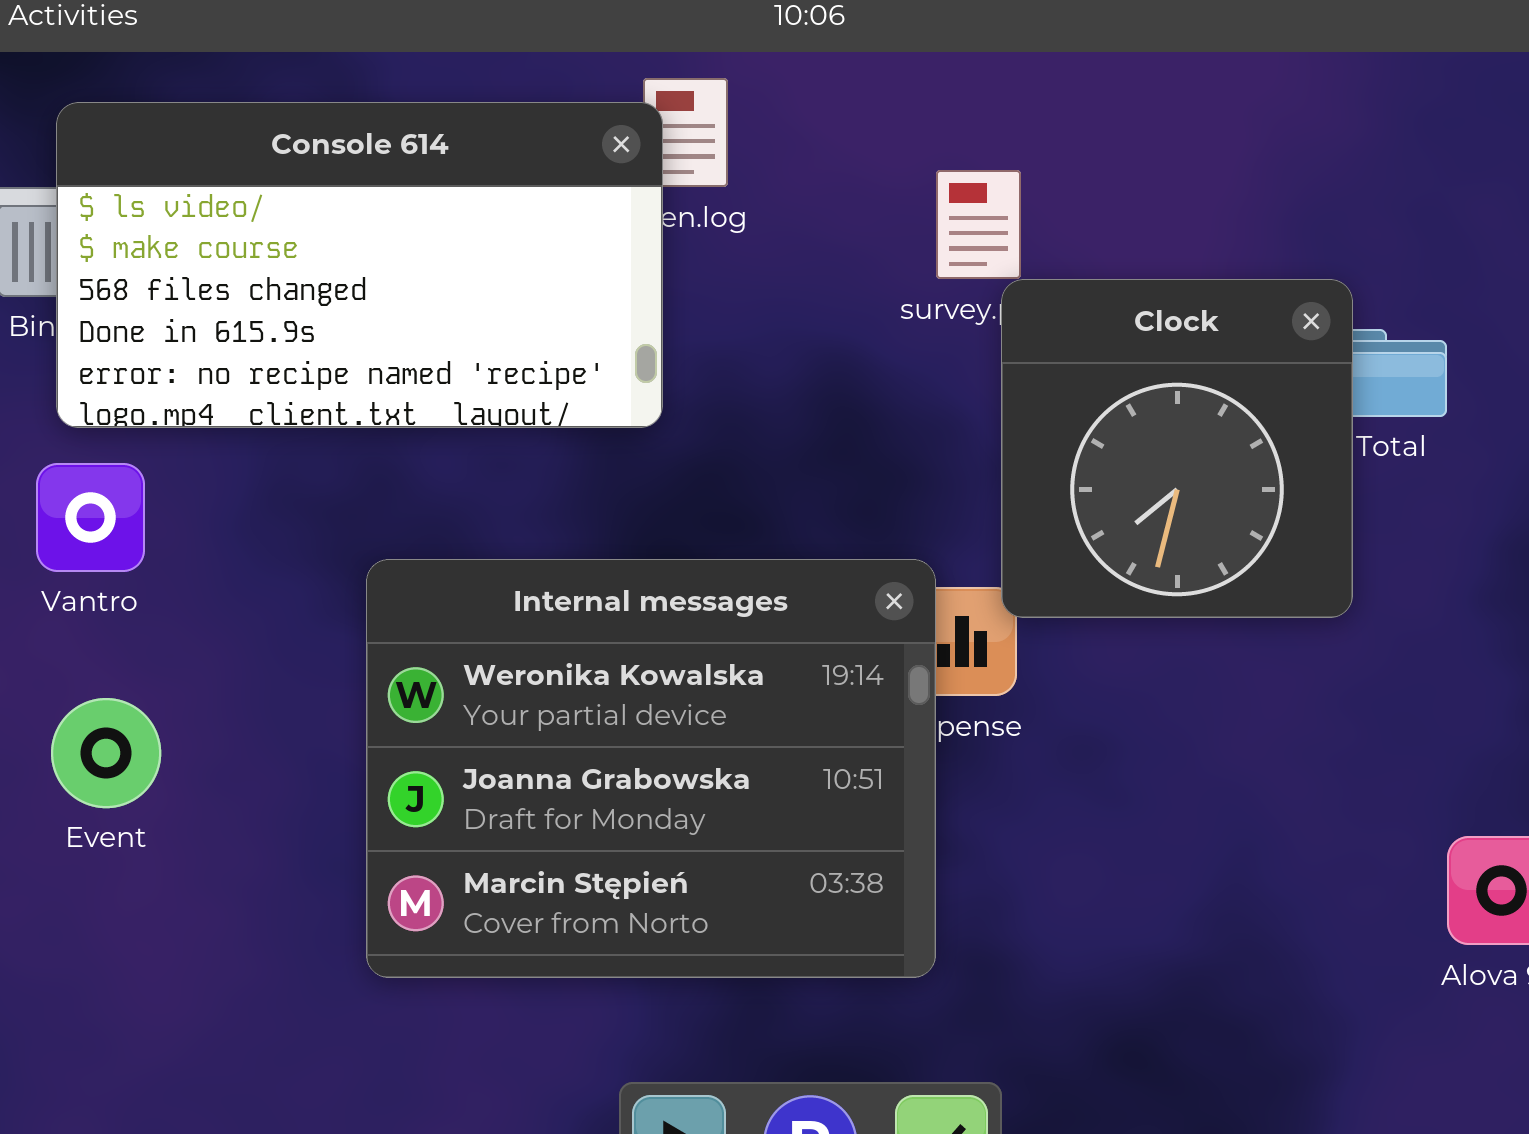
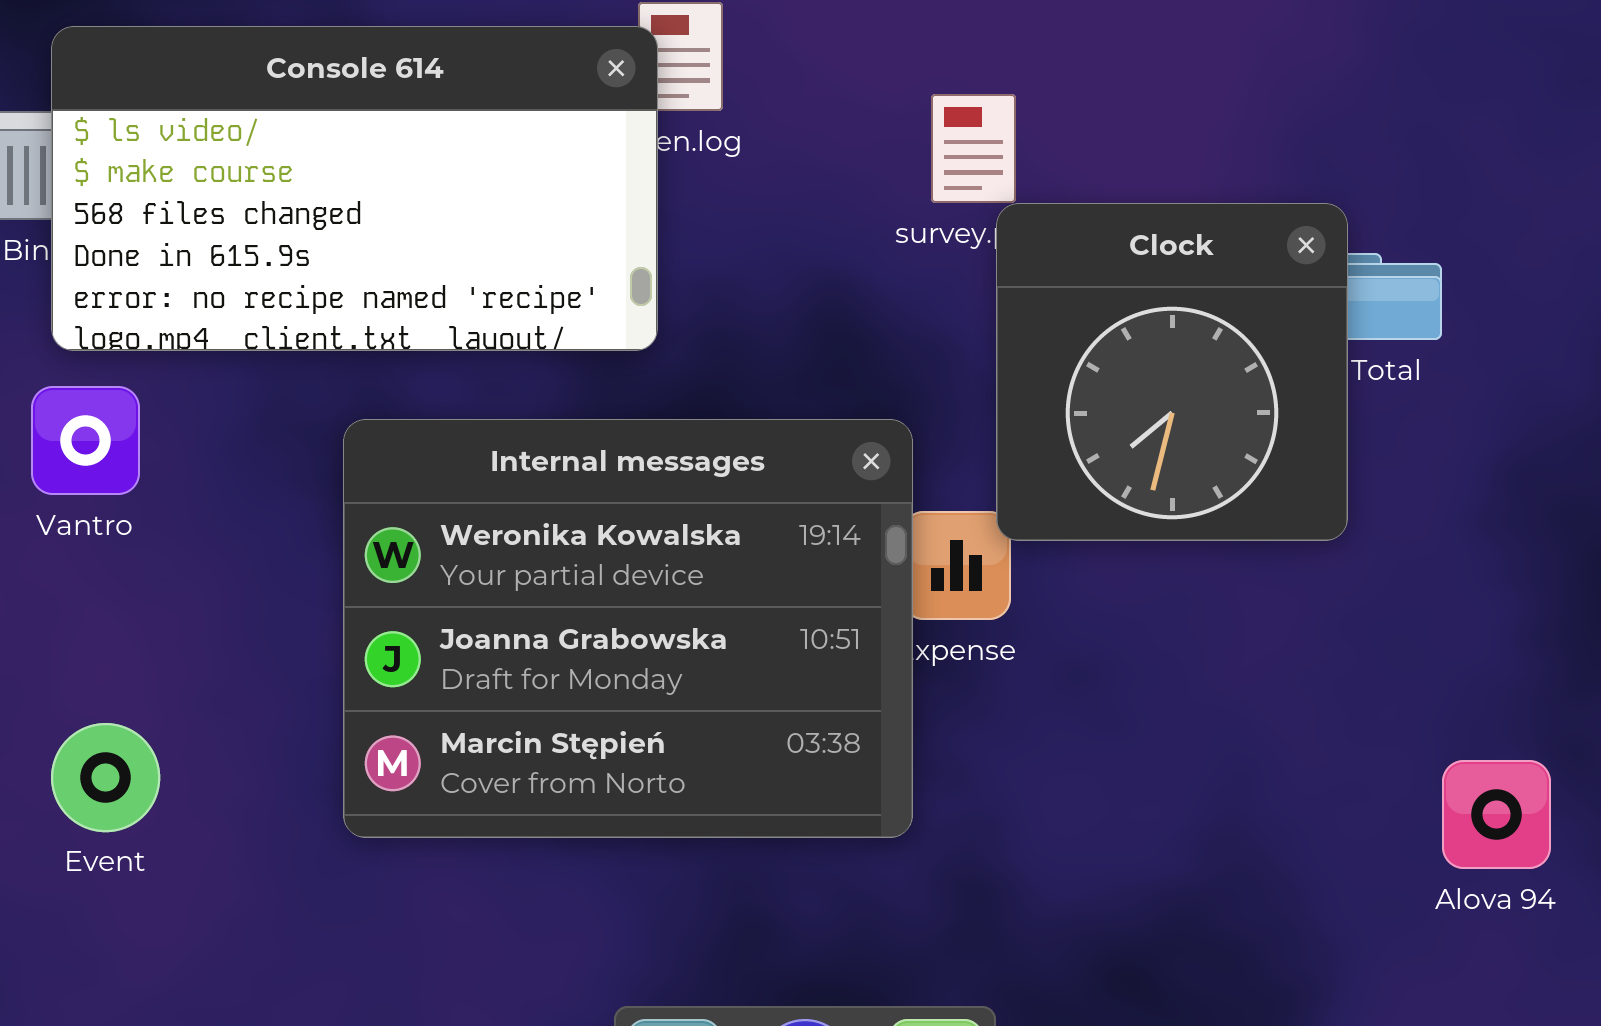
Internal messages: [366,559,936,978] -> [343,419,913,838], moved
Event: [51,698,161,808] -> [51,723,160,832], moved

